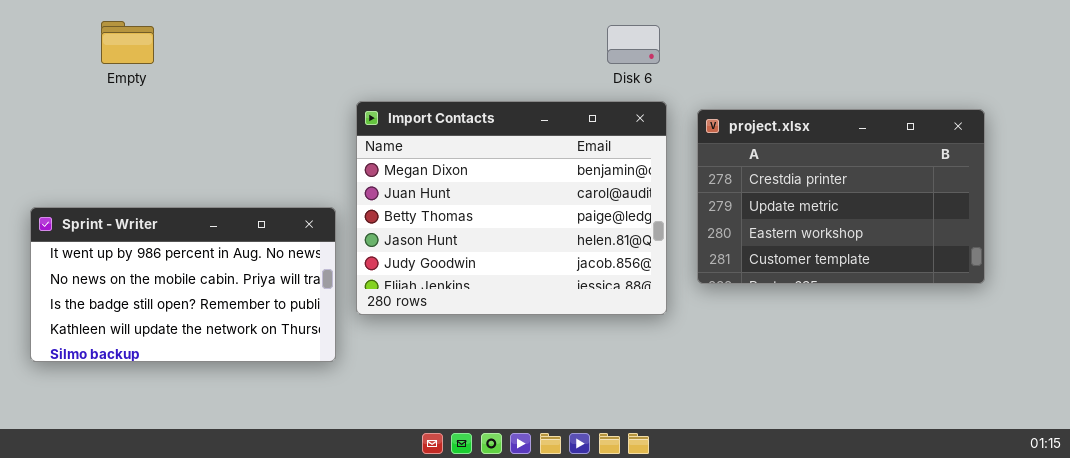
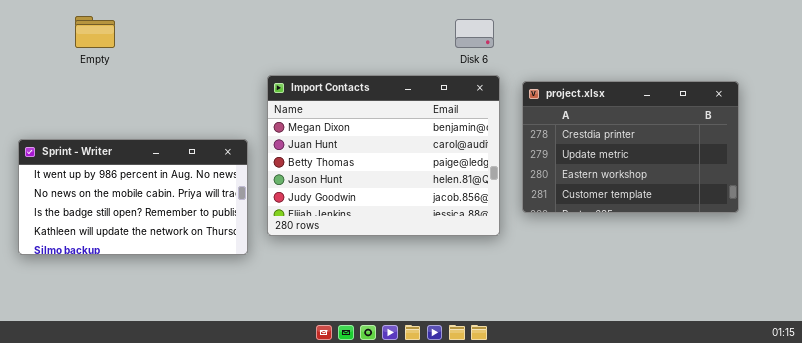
Sprint - Writer: [30,207,336,362] -> [18,139,248,255], moved

